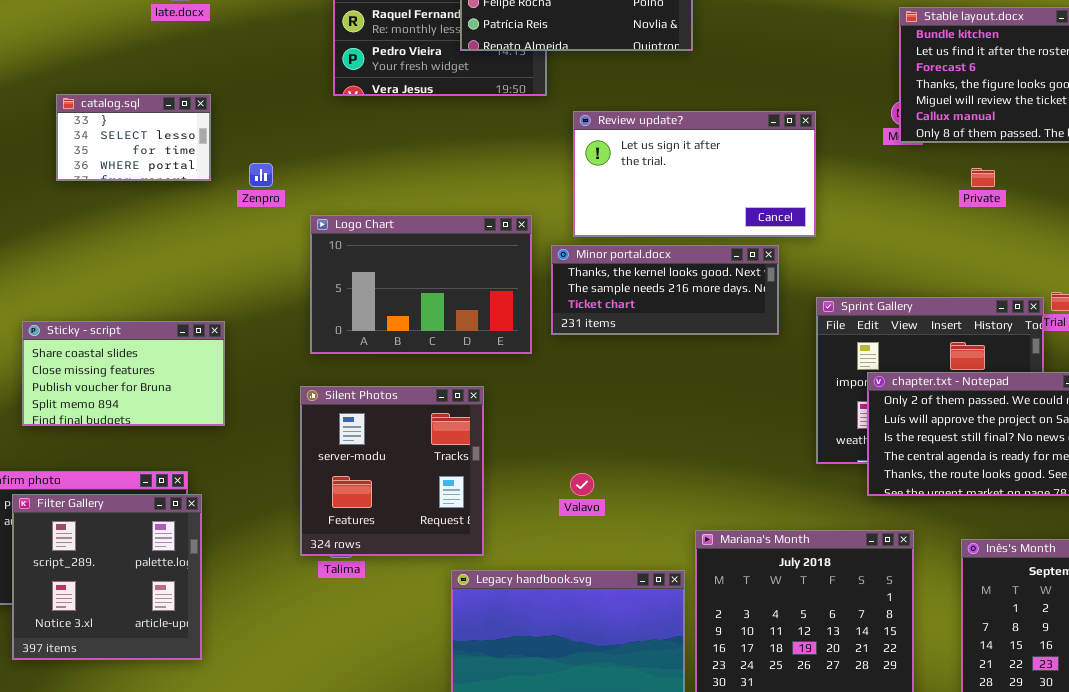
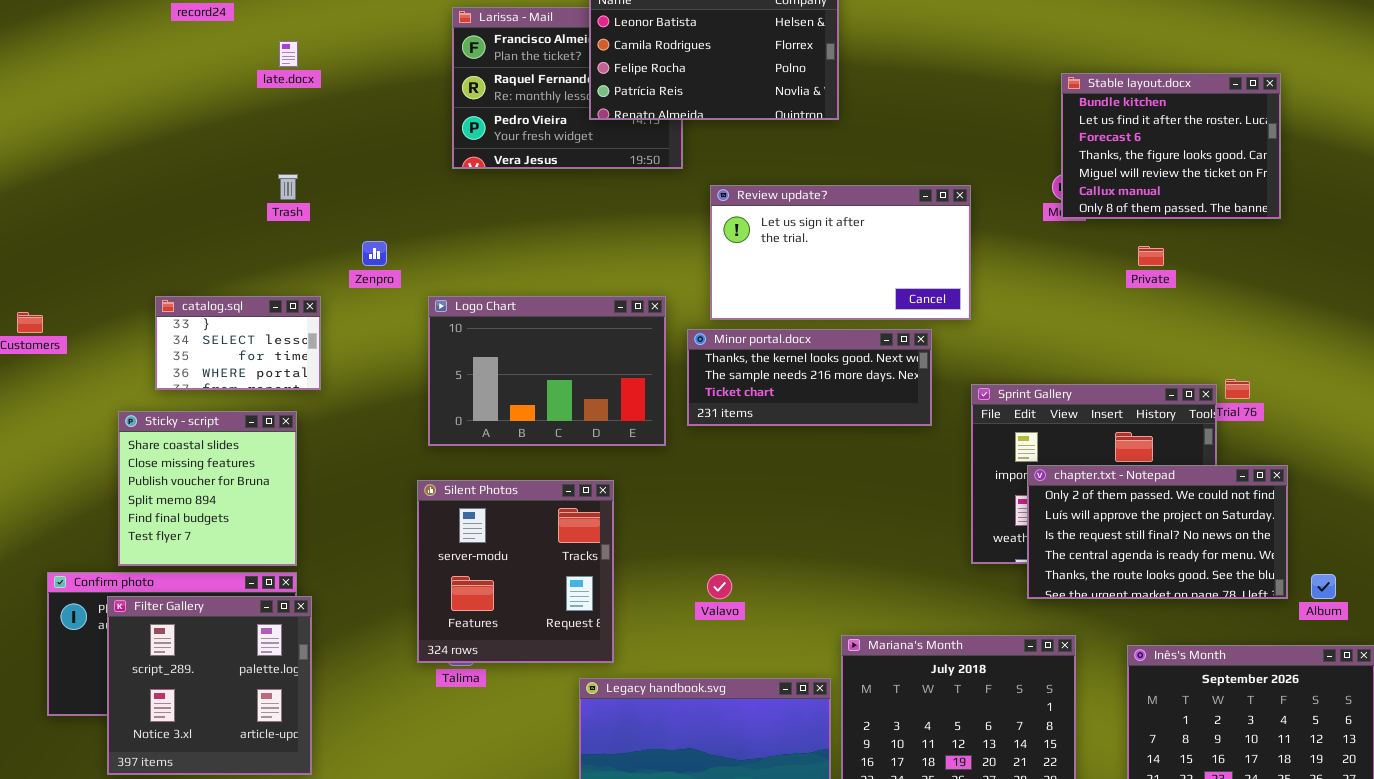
catalog.sql: [56,94,211,181] -> [155,296,321,390], moved
Sticky - script: [22,321,225,426] -> [118,411,297,566], resized

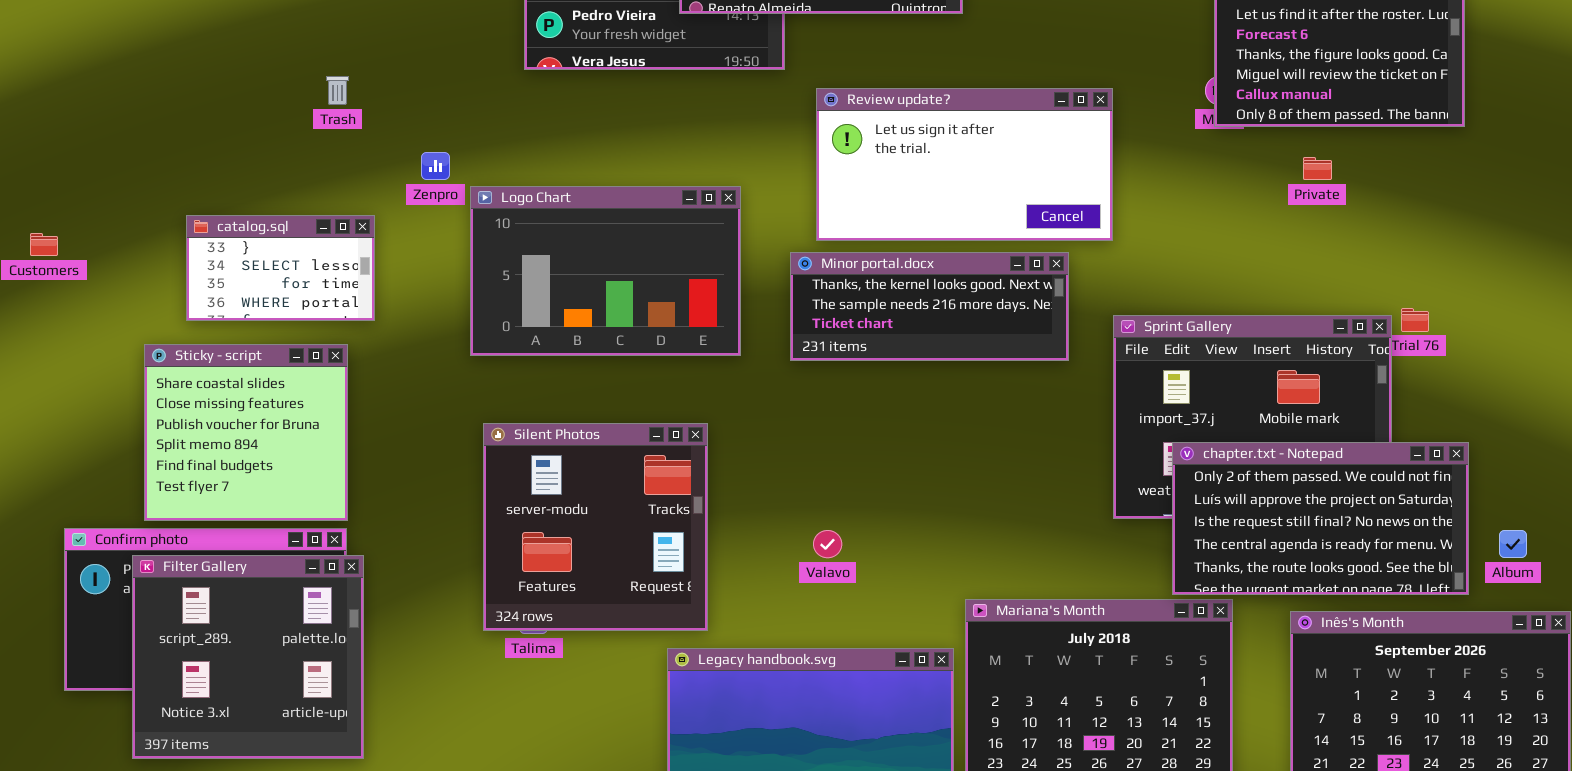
Logo Chart: [428,296,666,446] -> [470,186,741,356], moved
chapter.txt - Notepad: [1027,465,1288,599] -> [1172,442,1469,595], moved

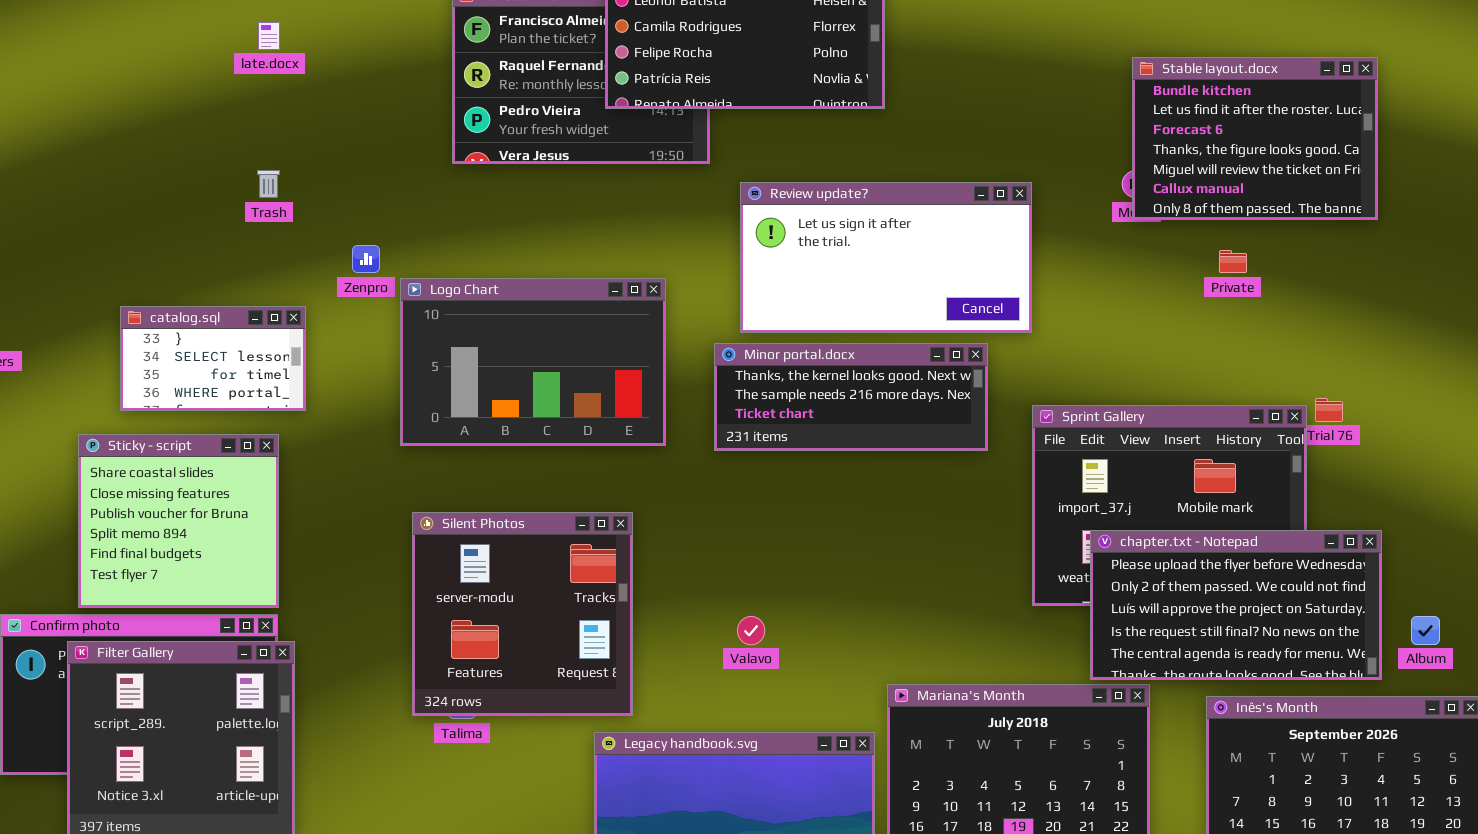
chapter.txt - Notepad: [1172,442,1469,595] -> [1090,530,1382,680], scrolled up 1 row

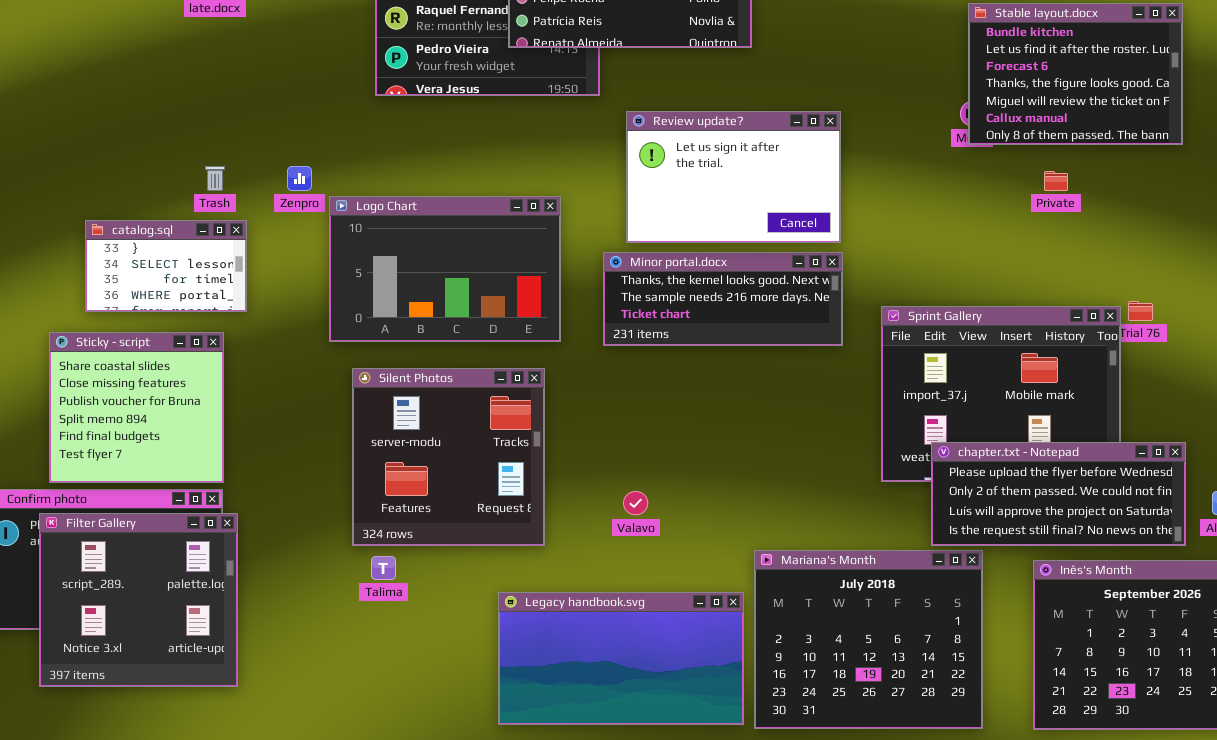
Trash: [257,170,280,198] -> [205,166,225,191], moved
Review update?: [740,182,1032,333] -> [626,111,841,243], resized
Silent Photos: [412,512,633,716] -> [352,368,545,546], moved
chapter.txt - Notepad: [1090,530,1382,680] -> [931,442,1186,546], resized

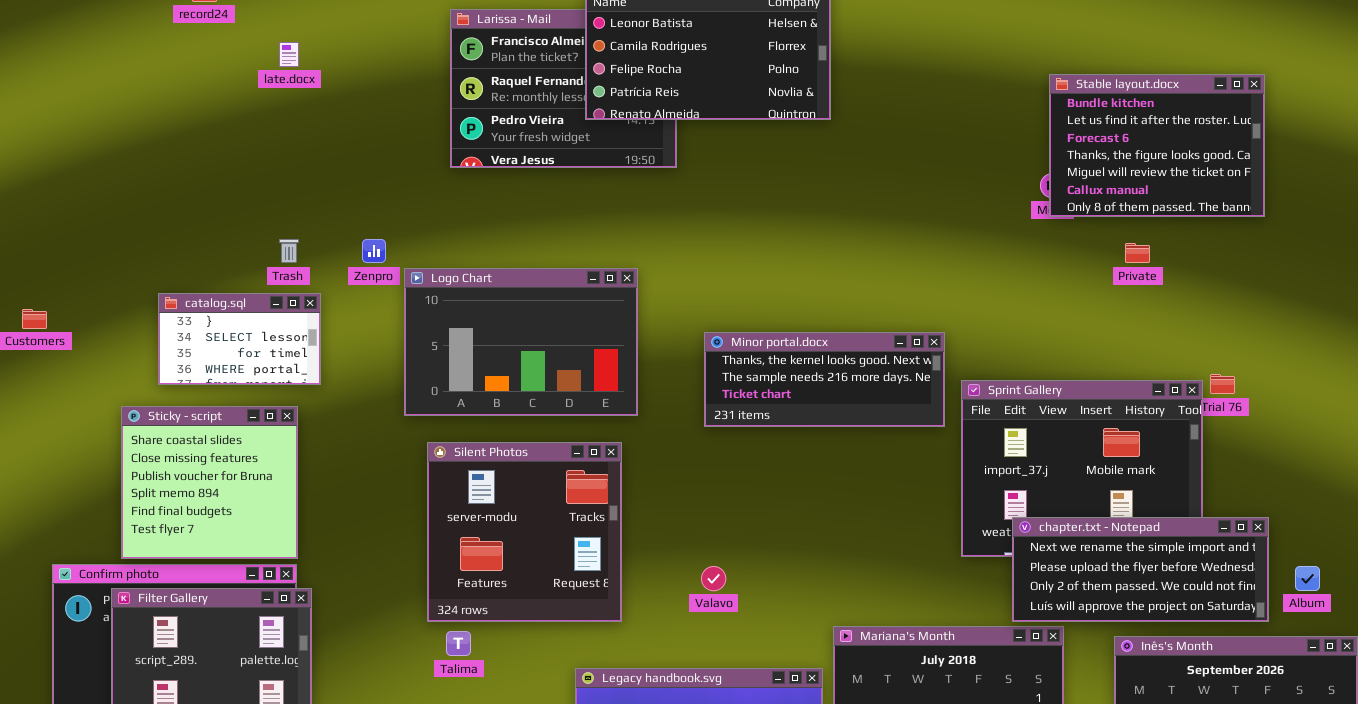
Review update?: [626,111,841,243] -> none, closed
Minor portal.docx: [603,252,843,346] -> [704,332,945,427], moved
chapter.txt - Notepad: [931,442,1186,546] -> [1012,517,1269,622], scrolled up 1 row

